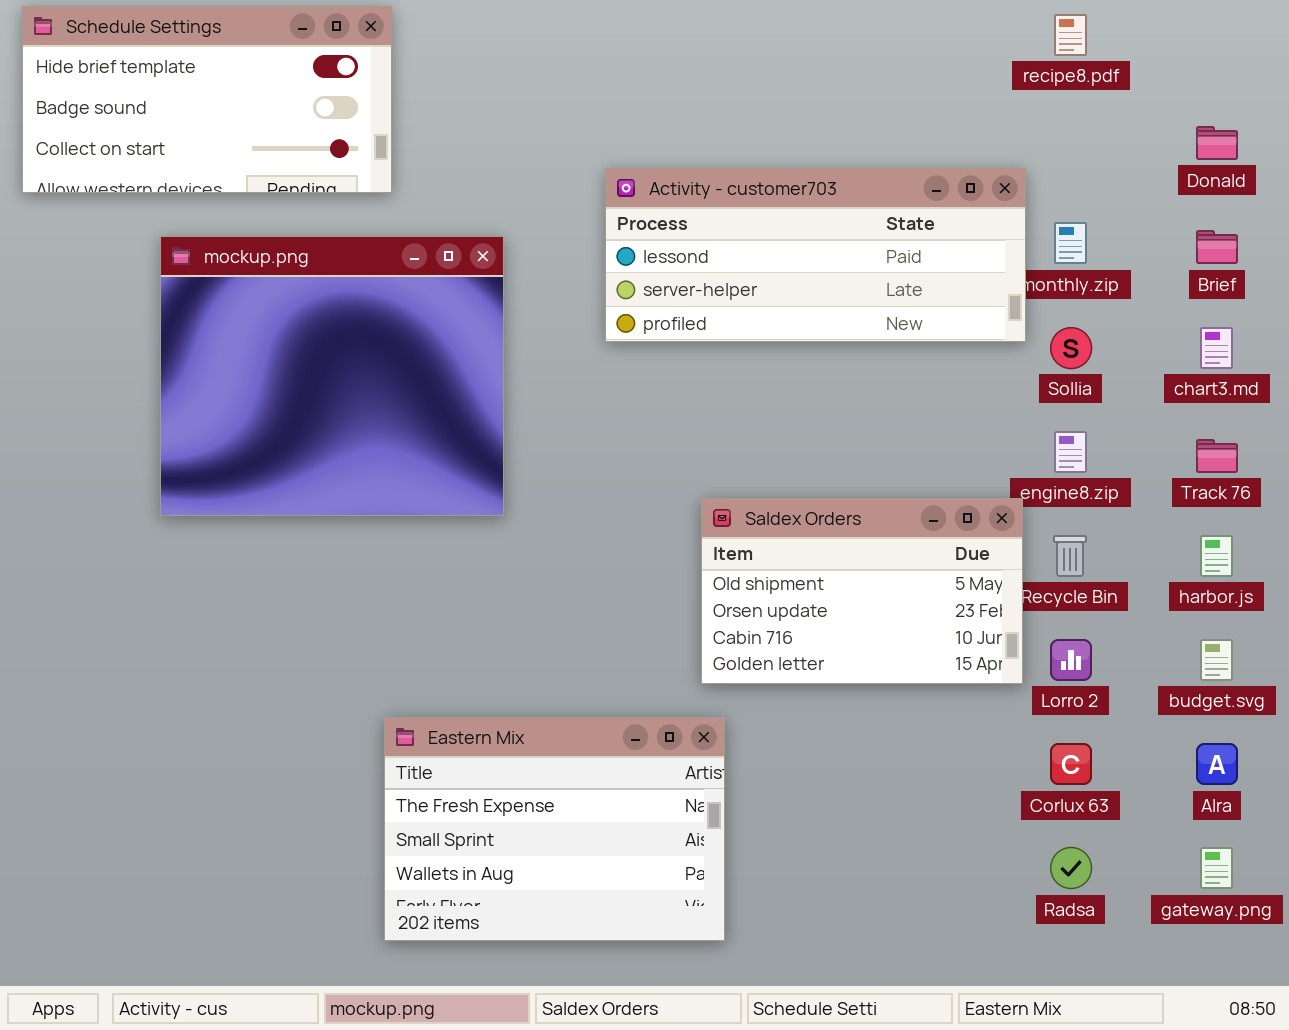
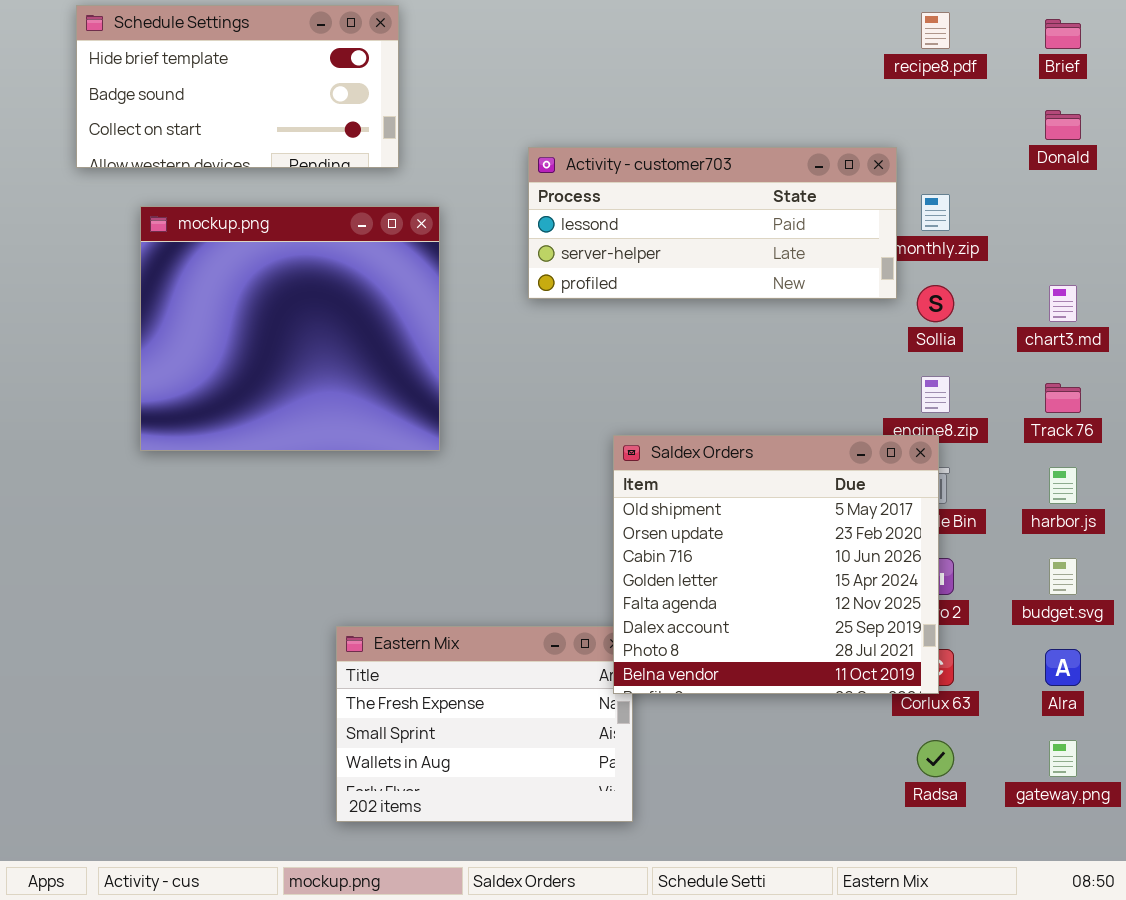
Schedule Settings: [22,6,392,193] -> [76,5,399,168], moved
Brief: [1196,230,1238,264] -> [1045,19,1081,49], moved
Saldex Orders: [701,498,1023,684] -> [613,435,939,694], resized

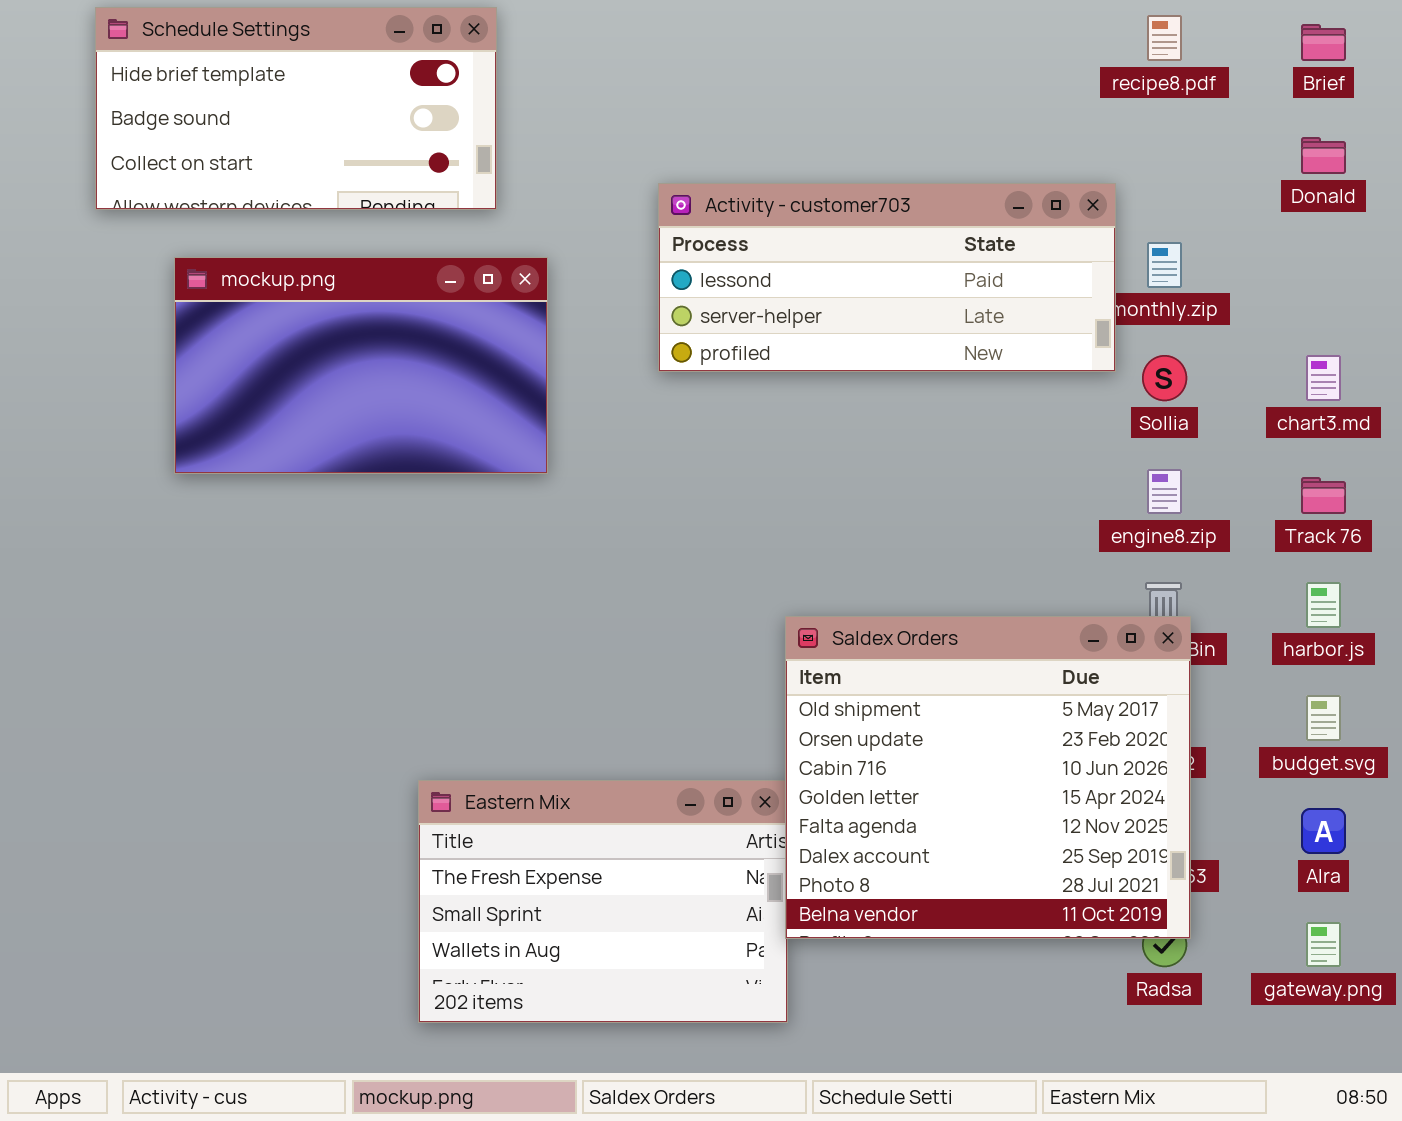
mockup.png: [140,206,440,451] -> [174,257,548,474], resized
Saldex Orders: [613,435,939,694] -> [785,616,1191,939], moved

